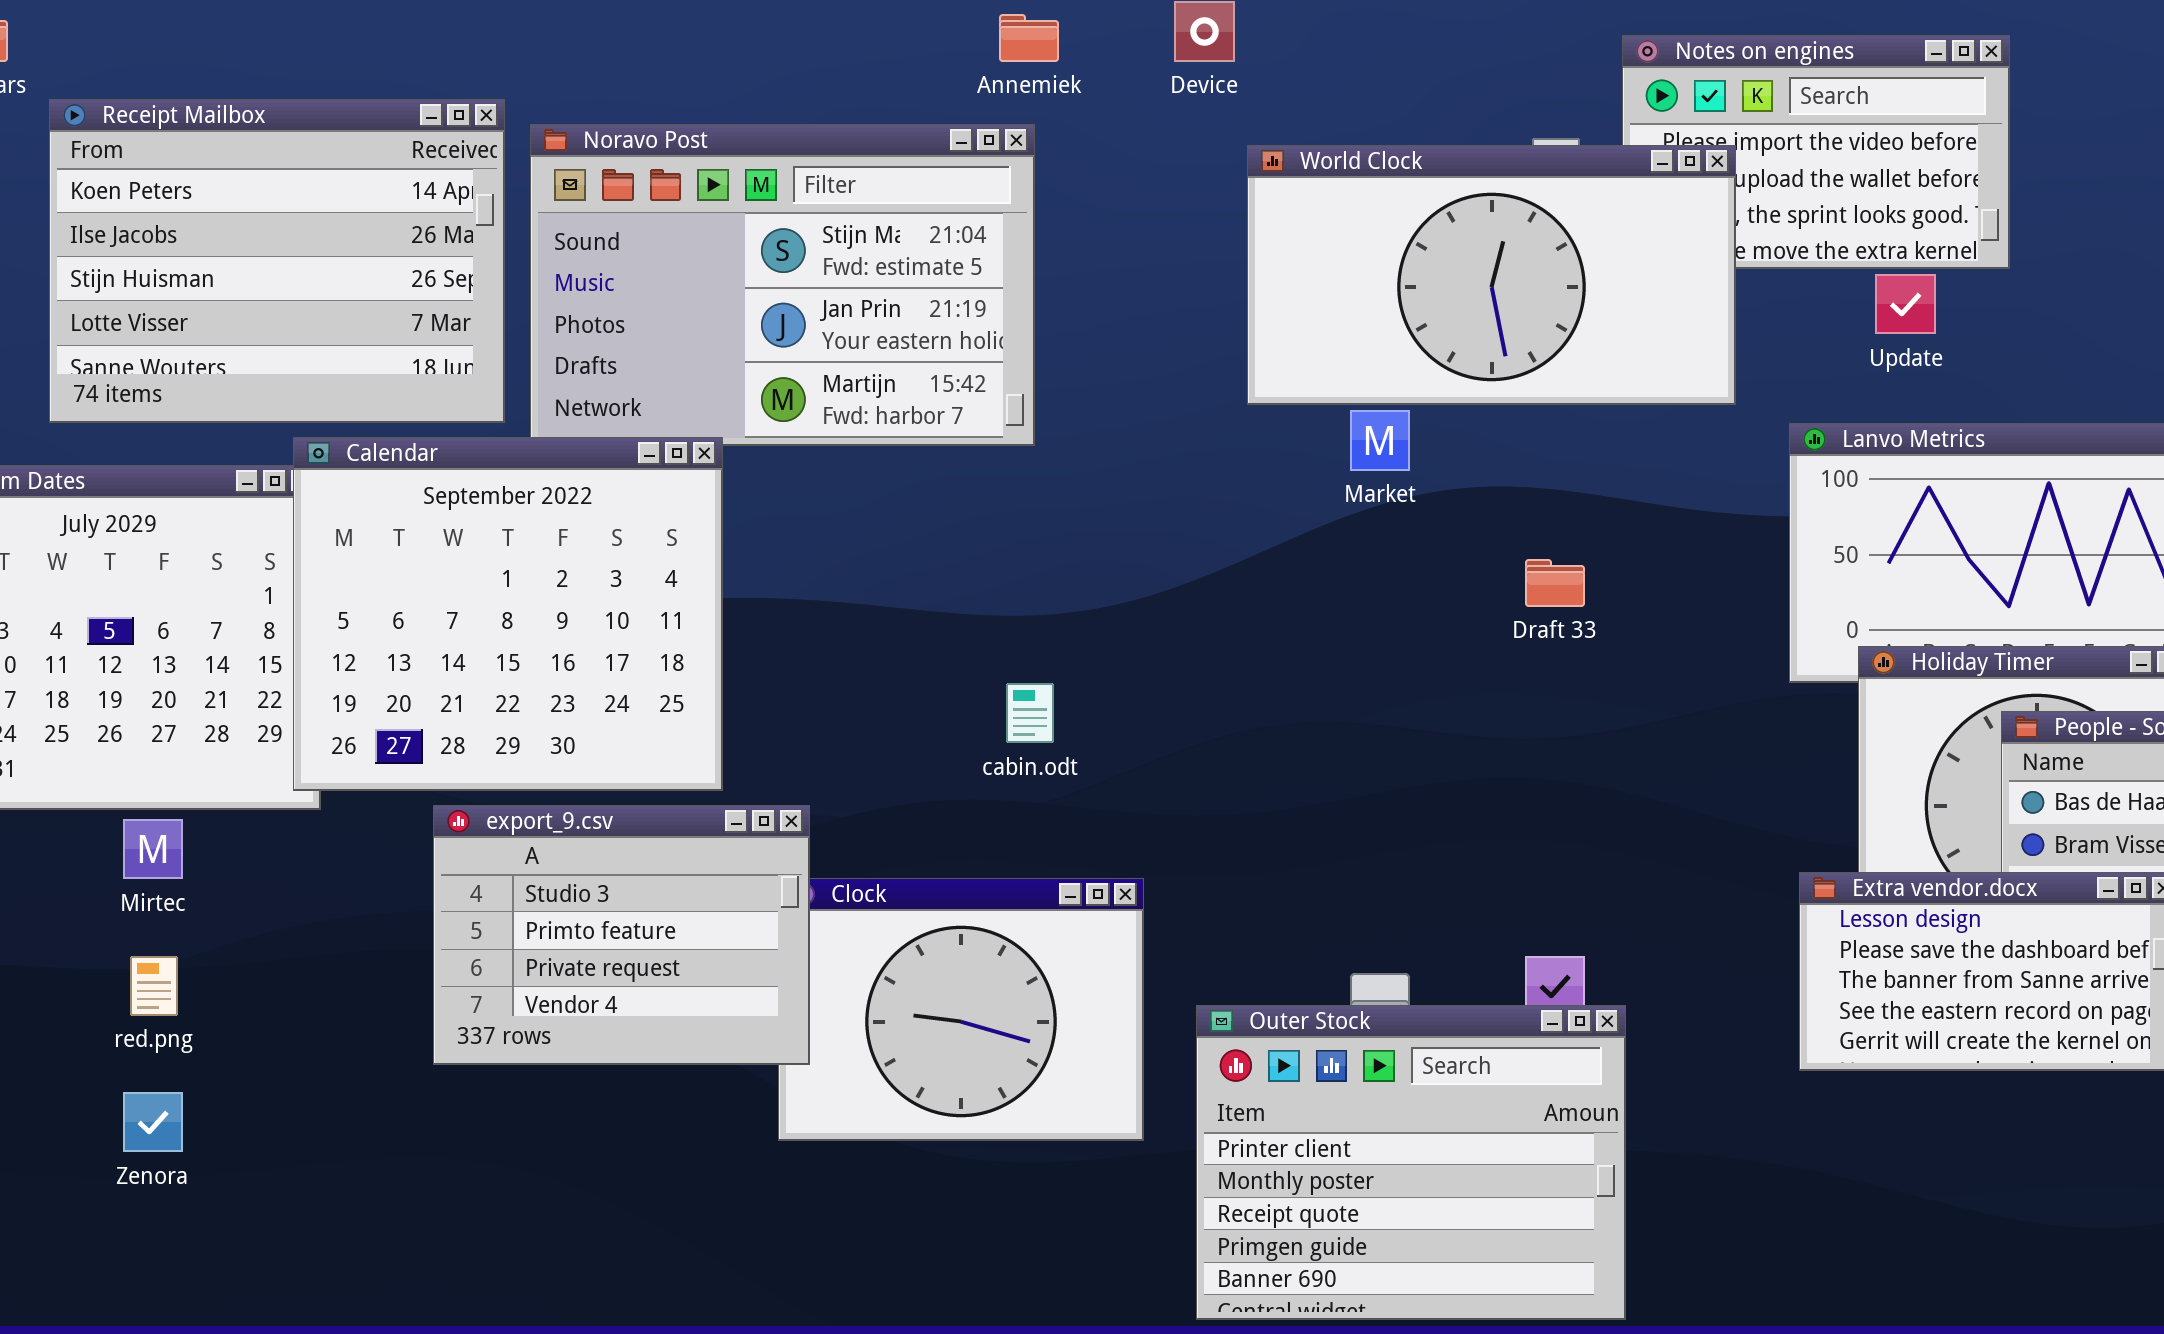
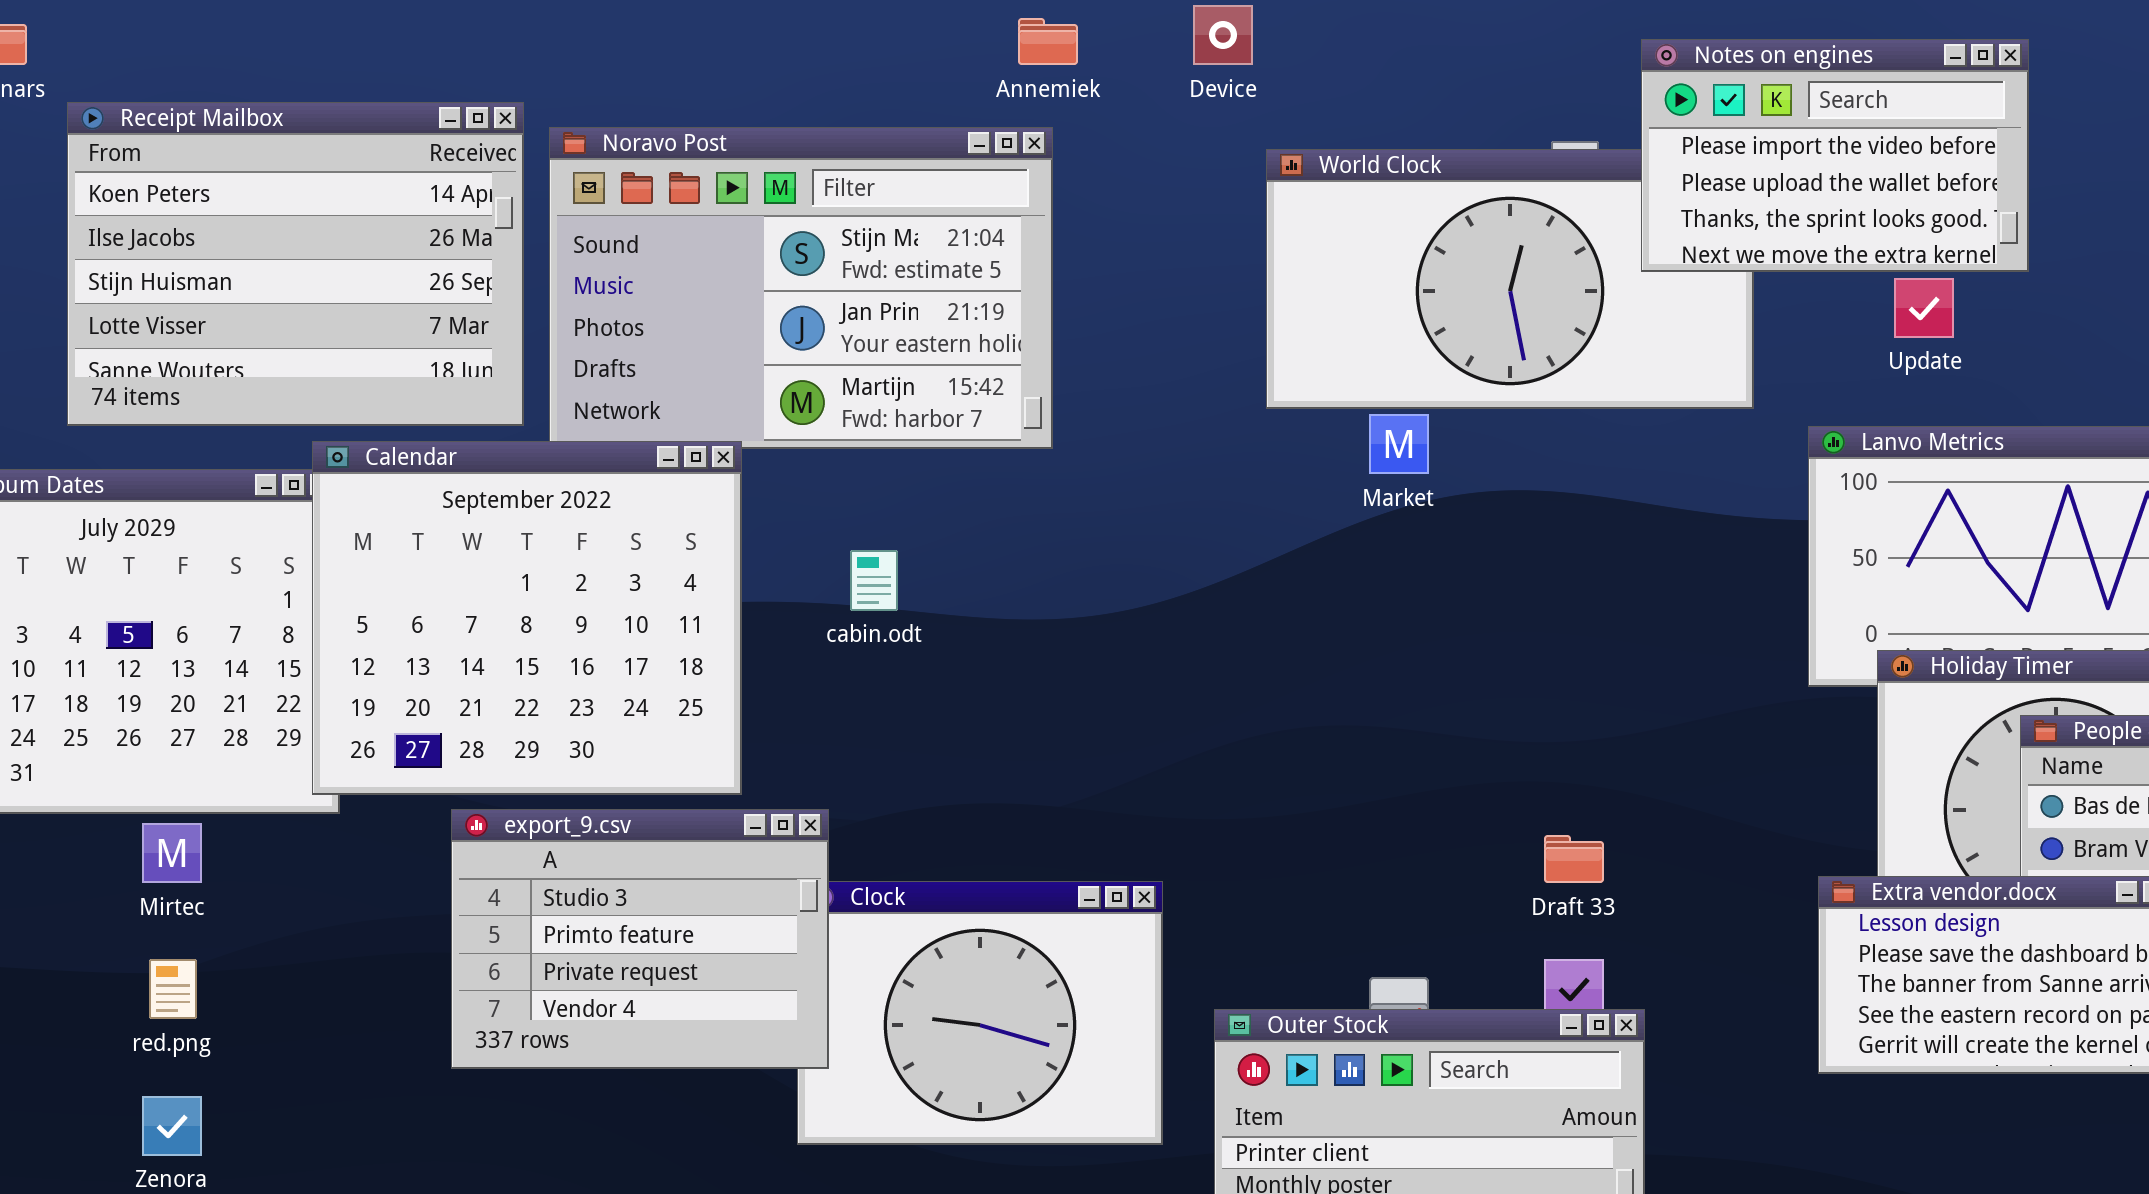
Notes on engines: [1622,35,2010,269] -> [1641,39,2029,272], raised
Draft 33: [1525,559,1585,607] -> [1544,835,1604,883], moved
cabin.odt: [1006,683,1054,743] -> [850,550,898,611], moved

